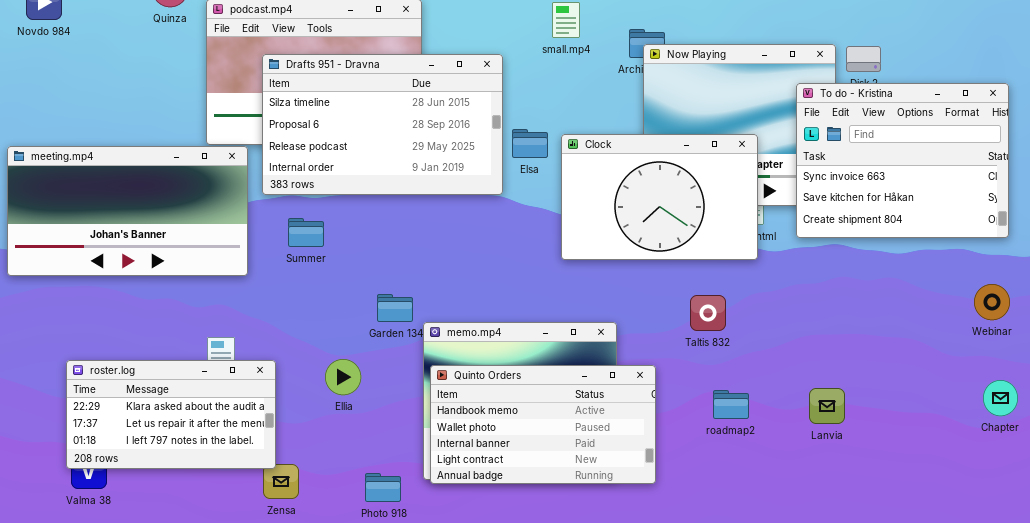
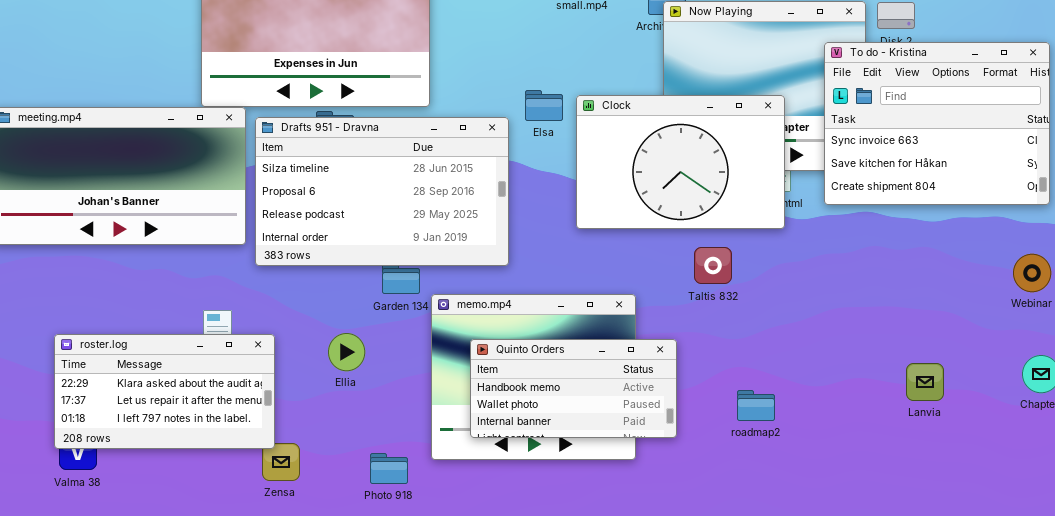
Drafts 951 - Dravna: [262,54,503,195] -> [255,117,509,266], moved
Taltis 832: [690,295,726,331] -> [694,247,732,284], moved
Quinto Orders: [430,365,656,484] -> [470,339,677,438], resized
Lanvia: [809,388,845,424] -> [906,363,944,401], moved
roadmap2: [713,390,749,419] -> [737,390,775,421], moved

